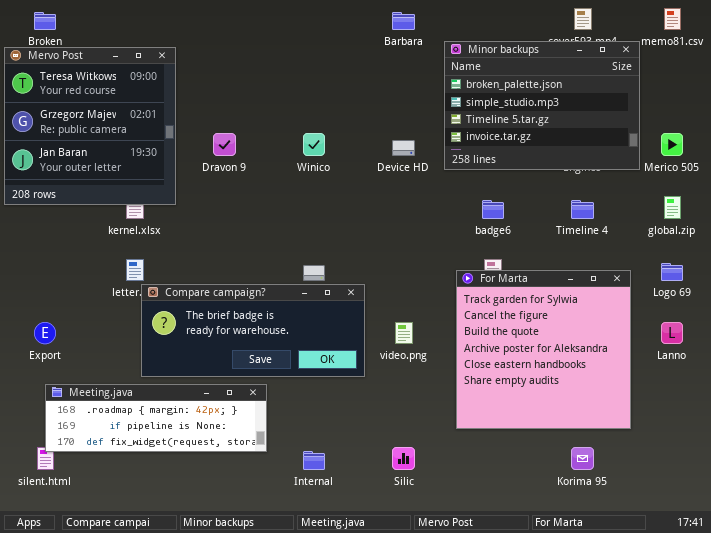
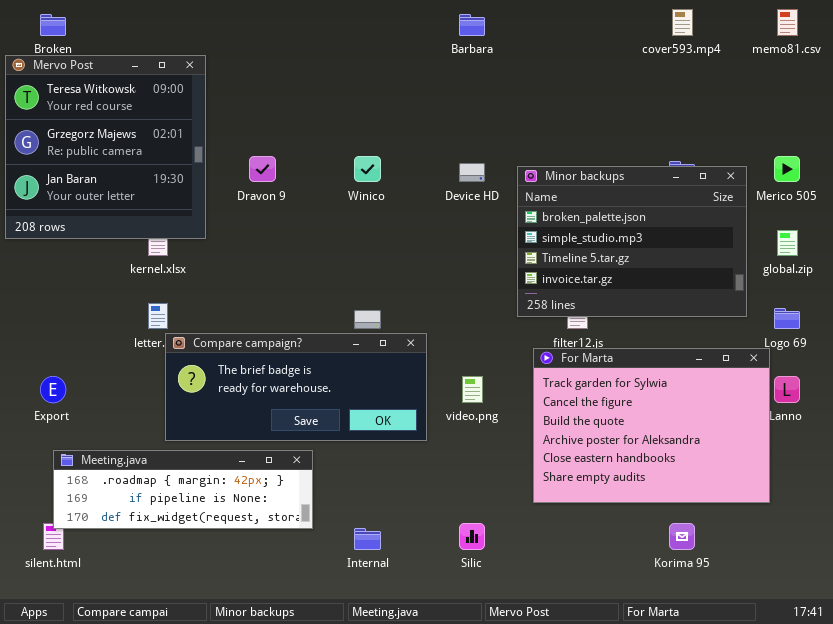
Minor backups: [444,41,640,170] -> [517,166,747,317], moved
For Marta: [456,270,631,429] -> [533,348,770,503], resized

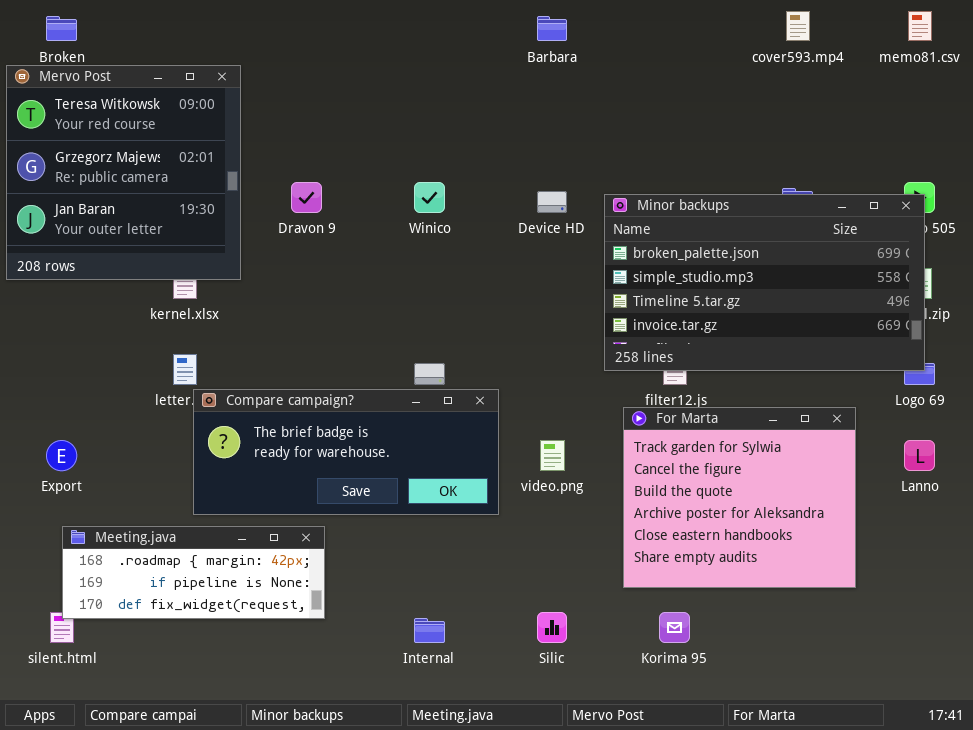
Minor backups: [517,166,747,317] -> [604,194,925,371], resized
For Marta: [533,348,770,503] -> [623,407,856,588], resized
Meeting.java: [53,450,313,529] -> [62,526,325,619], resized
Korima 95: [669,523,695,550] -> [659,612,690,643], moved

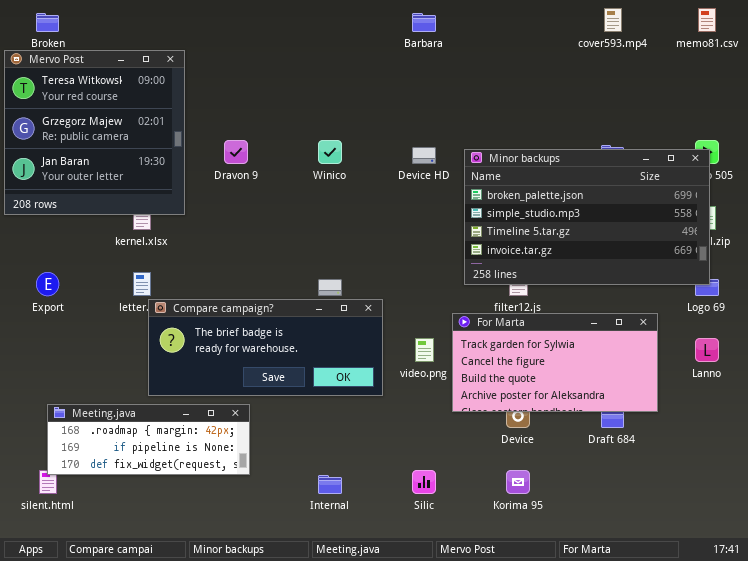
For Marta: [623,407,856,588] -> [452,313,658,412], resized
Export: [46,440,77,471] -> [36,272,59,296], moved

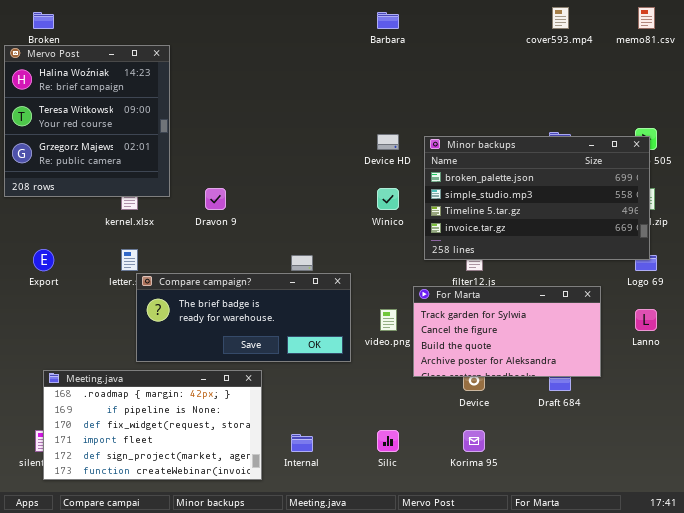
Mervo Post: [4,50,185,215] -> [4,45,170,197], scrolled up 1 row
Dravon 9: [224,140,248,164] -> [205,188,226,210], moved
Winico: [318,140,342,164] -> [377,188,399,210], moved
Meeting.java: [47,404,250,475] -> [43,370,262,480], resized

